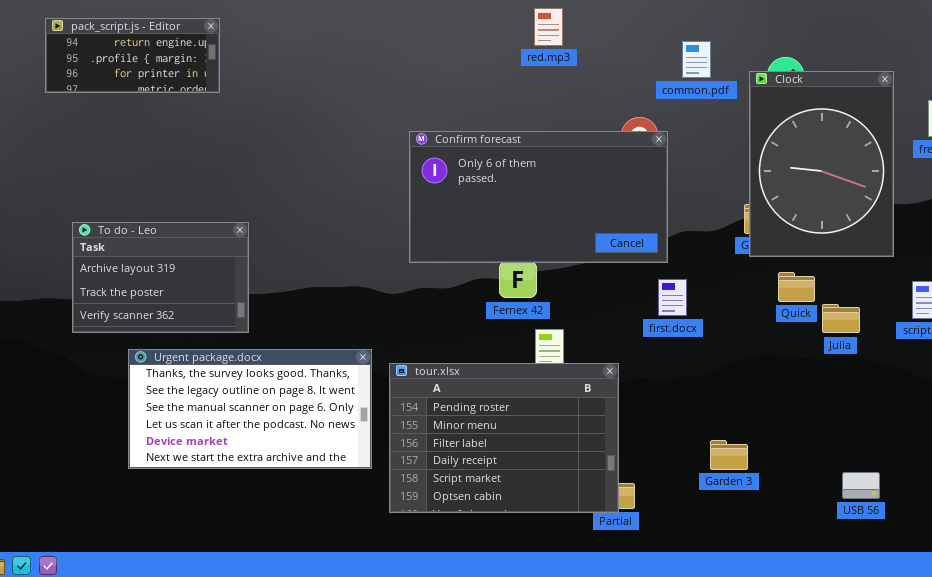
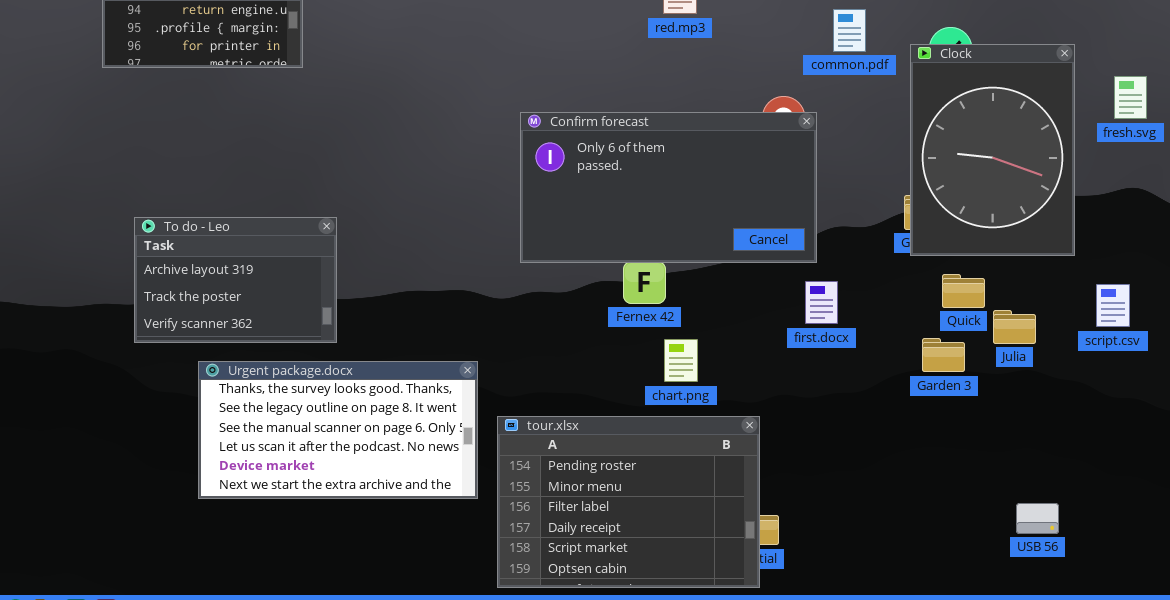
tour.xlsx: [389,363,619,513] -> [497,416,760,588], moved
Garden 3: [710,440,748,470] -> [922,338,965,372], moved

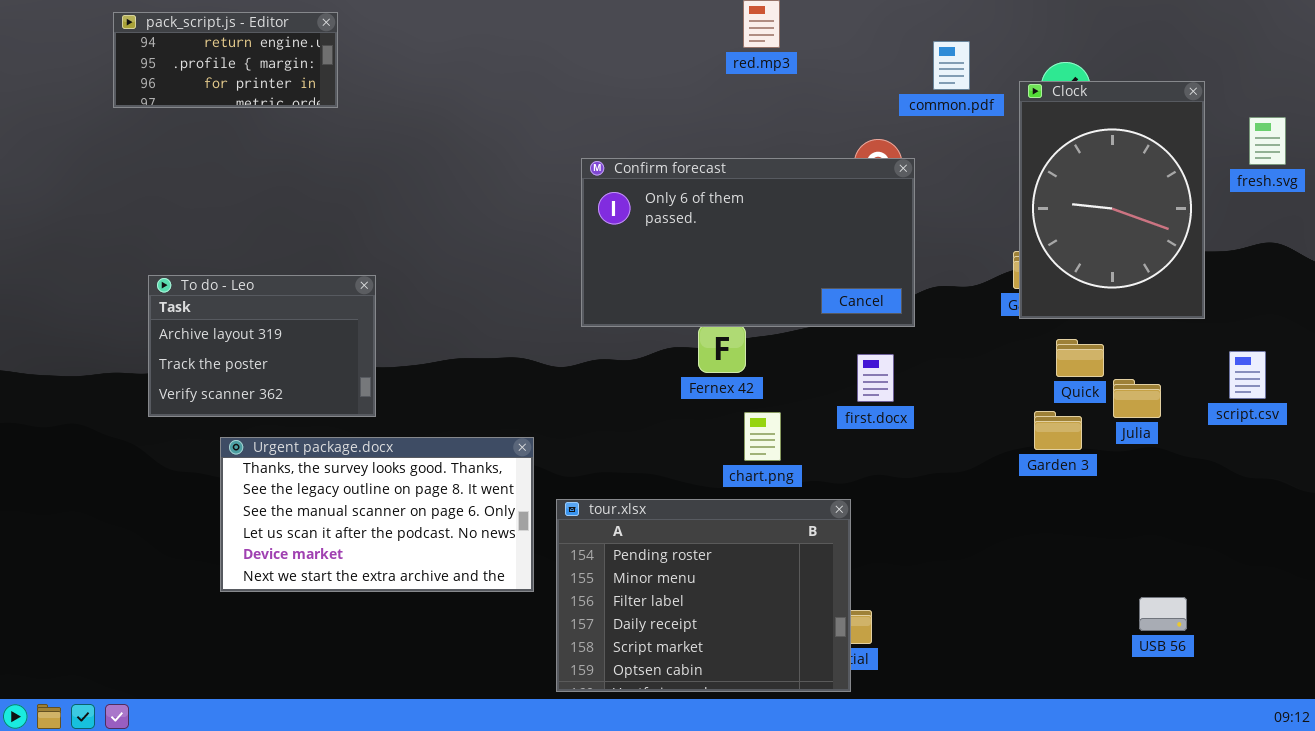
first.docx: [805,281,838,324] -> [857,354,894,402], moved

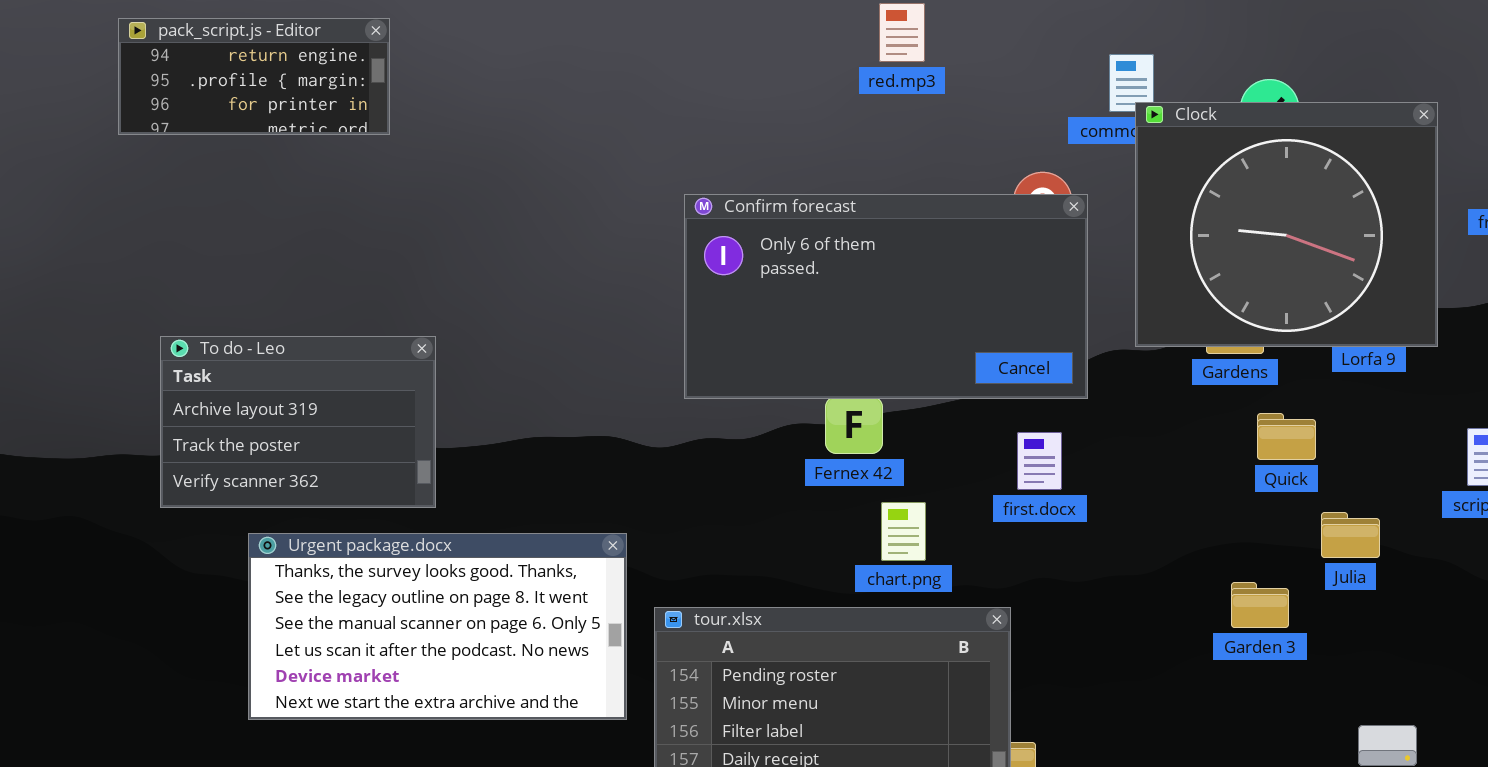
Clock: [1019,81,1205,319] -> [1135,102,1438,347], resized
Julia: [1113,379,1161,418] -> [1321,512,1380,558], moved
Garden 3: [1034,411,1082,450] -> [1231,582,1289,628], moved

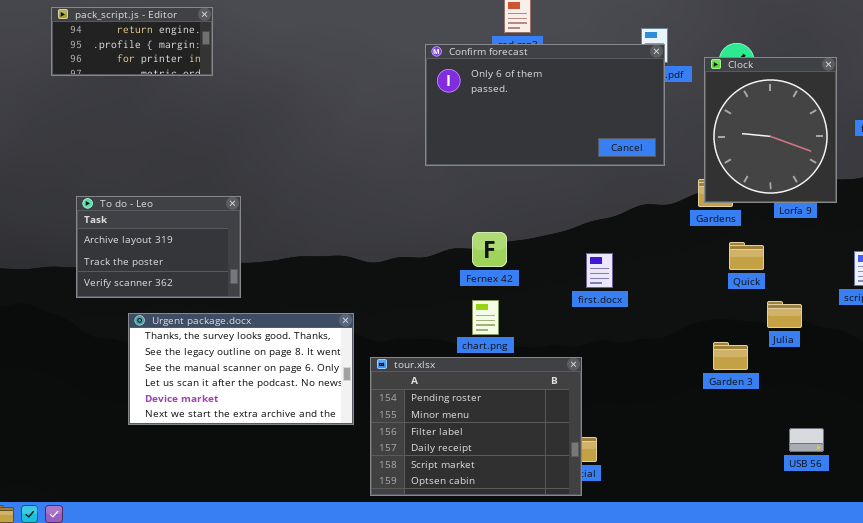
Clock: [1135,102,1438,347] -> [704,57,837,203], resized
Confirm forecast: [684,194,1088,399] -> [425,44,665,166], moved
chart.png: [881,502,926,561] -> [472,300,499,335], moved

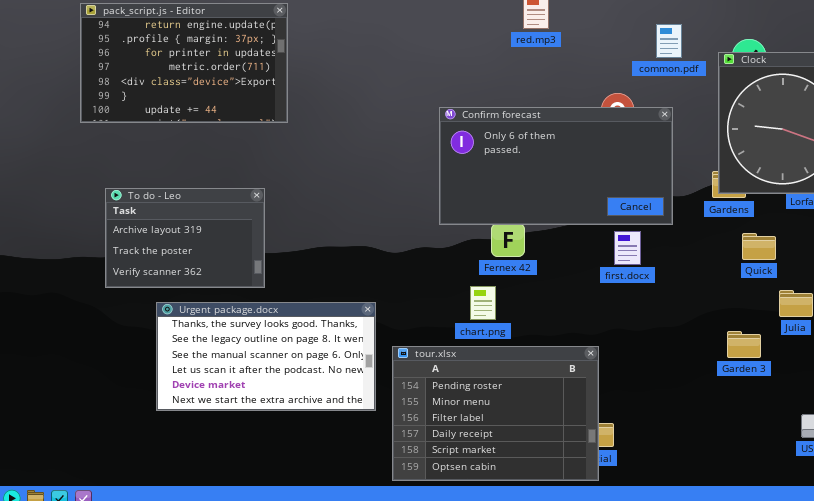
pack_script.js - Editor: [51,7,213,76] -> [80,3,288,123], resized
Confirm forecast: [425,44,665,166] -> [439,107,673,225], moved
first.docx: [586,253,613,288] -> [614,231,641,265], moved
chart.png: [472,300,499,335] -> [470,286,496,320], moved

